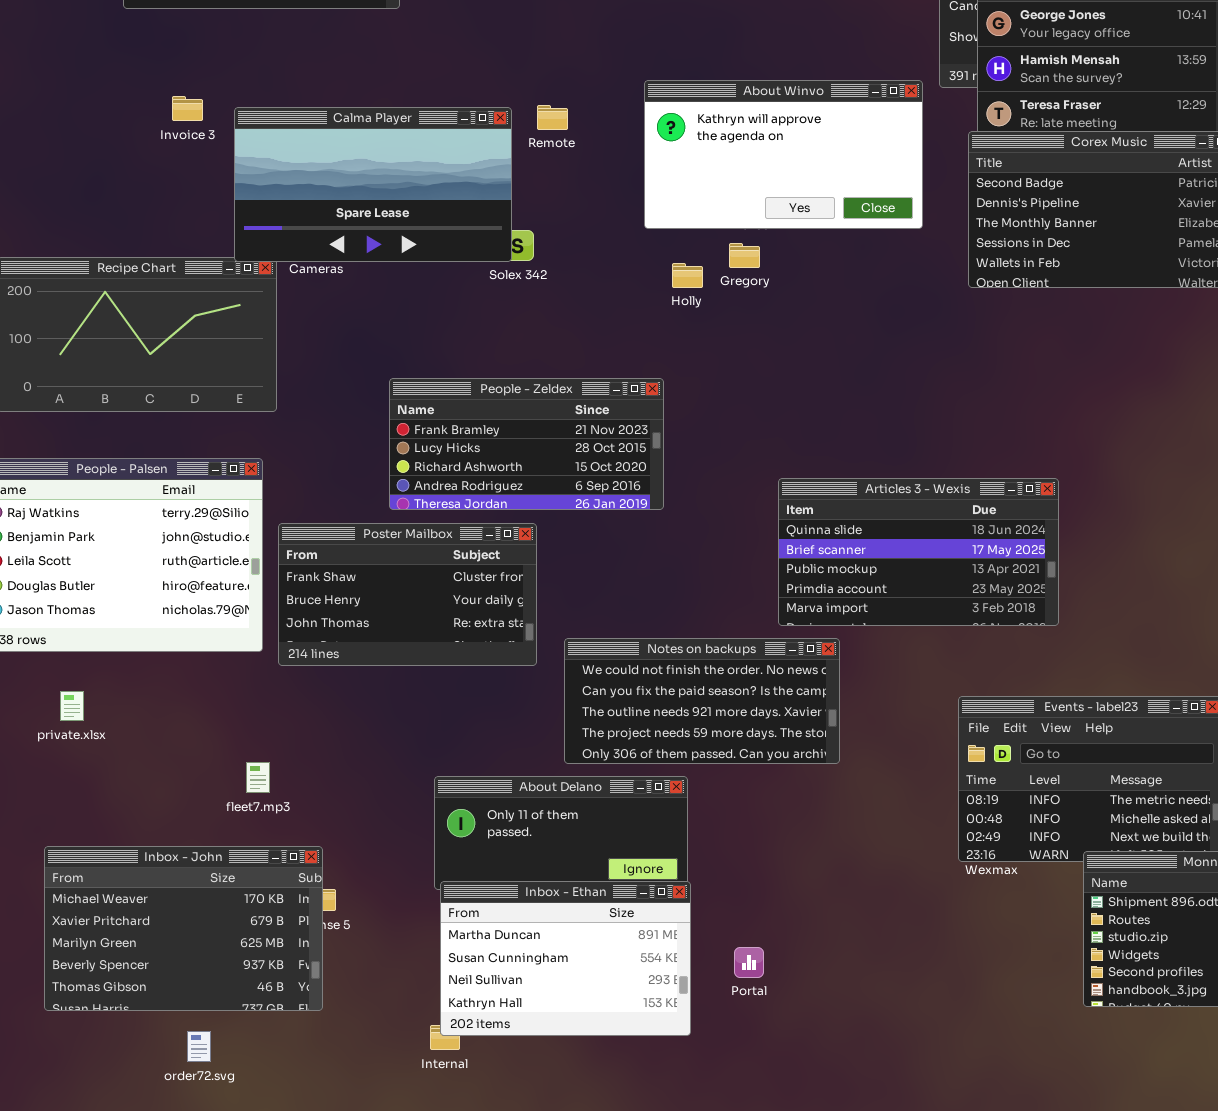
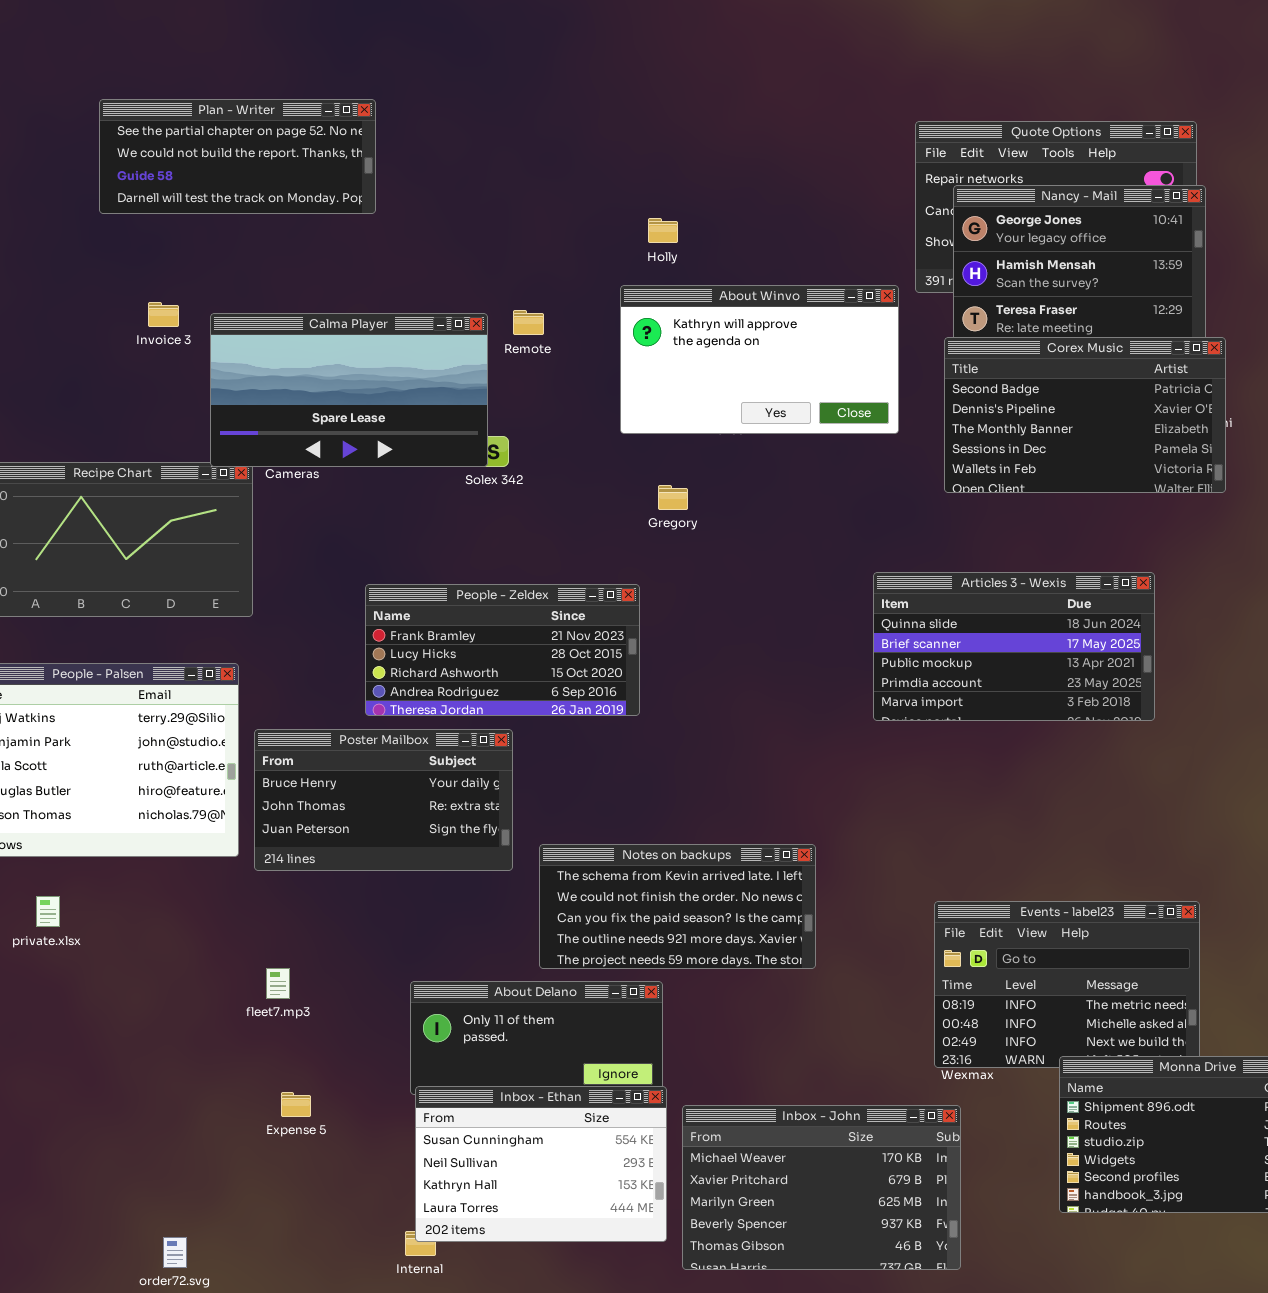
Gregory: [729,243,760,268] -> [658,485,688,510], moved
Holly: [672,263,703,288] -> [648,218,678,243], moved
Articles 3 - Wexis: [778,478,1059,626] -> [873,572,1155,721], moved
Poster Mailbox: [278,523,537,666] -> [254,729,513,871], scrolled down 1 row
Notes on backups: [564,638,840,764] -> [539,844,816,969], scrolled up 1 row
fleet7.mp3: [246,762,270,793] -> [266,968,290,999], moved
Inbox - John: [44,846,323,1011] -> [682,1105,961,1270], moved
Inbox - Ethan: [440,881,691,1036] -> [415,1086,667,1242], scrolled down 1 row

